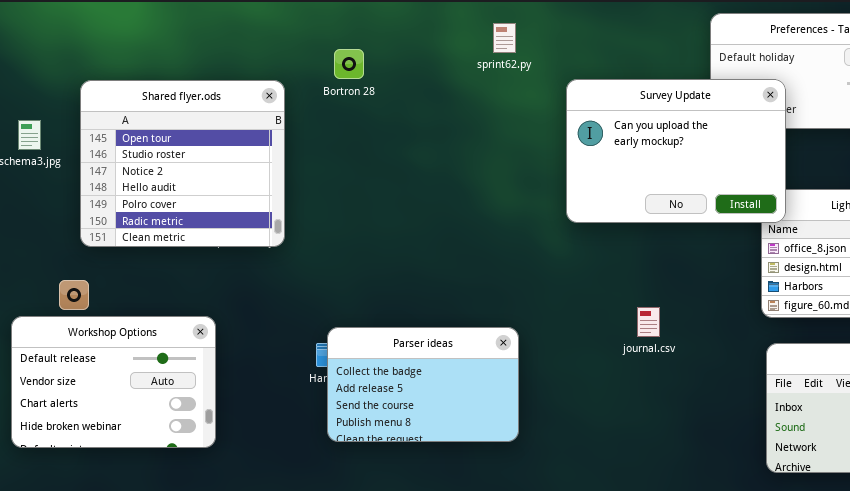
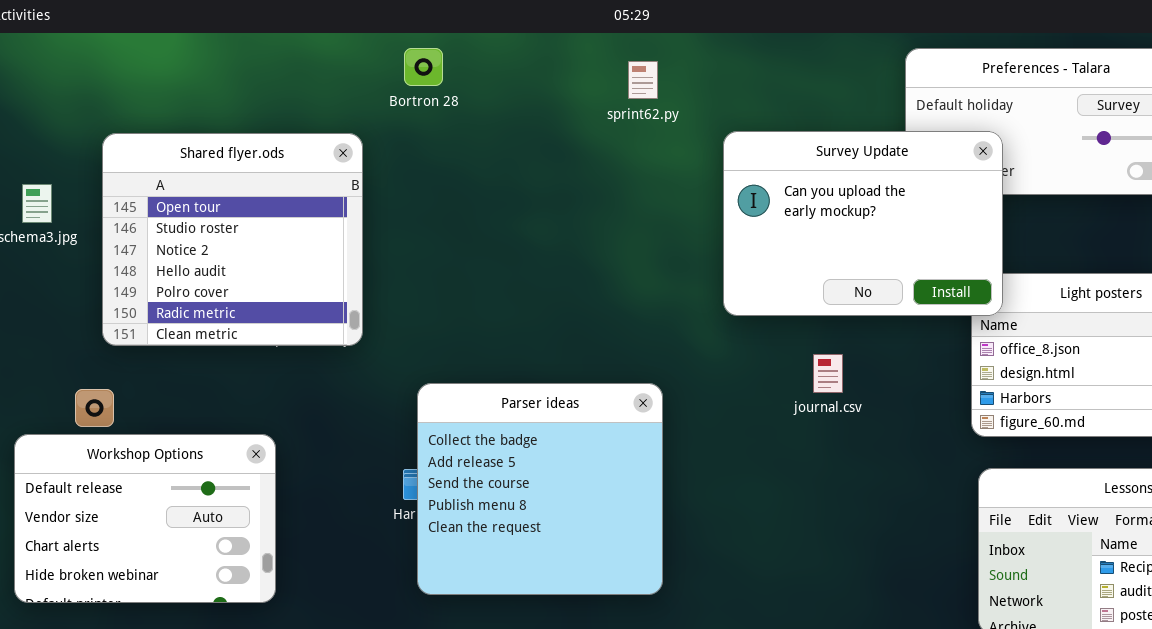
Bortron 28: [334,49,364,79] -> [404,48,443,86], moved
journal.csv: [637,307,660,337] -> [813,354,843,393], moved
Parser ideas: [327,327,519,442] -> [417,383,663,595], resized

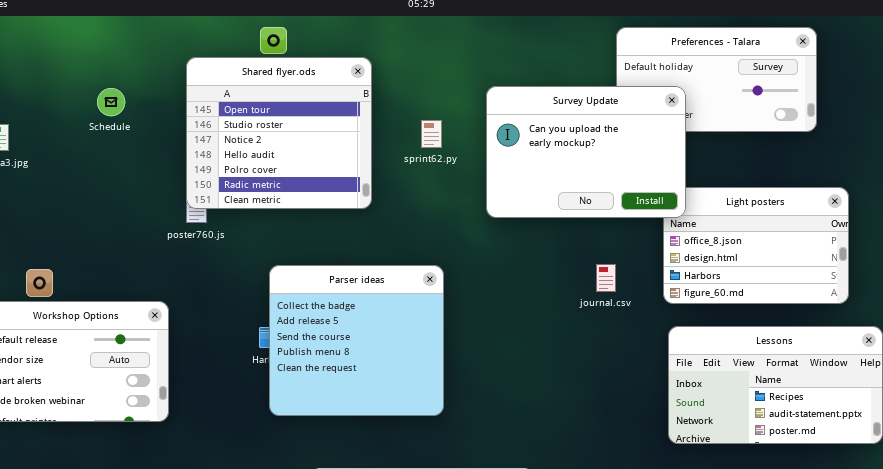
sprint62.py: [628,61,658,99] -> [421,120,442,148], moved
Shared flyer.ods: [102,133,363,346] -> [186,57,372,209], moved
journal.csv: [813,354,843,393] -> [596,264,616,292], moved

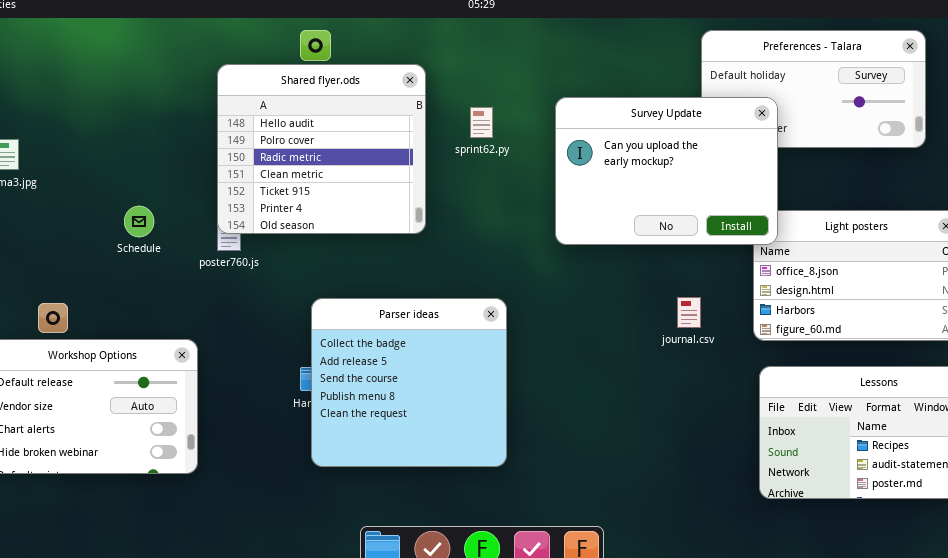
Shared flyer.ods: [186,57,372,209] -> [217,64,426,234], scrolled down 3 rows
Schedule: [97,88,125,116] -> [124,206,154,237], moved
sprint62.py: [421,120,442,148] -> [470,107,493,138], moved

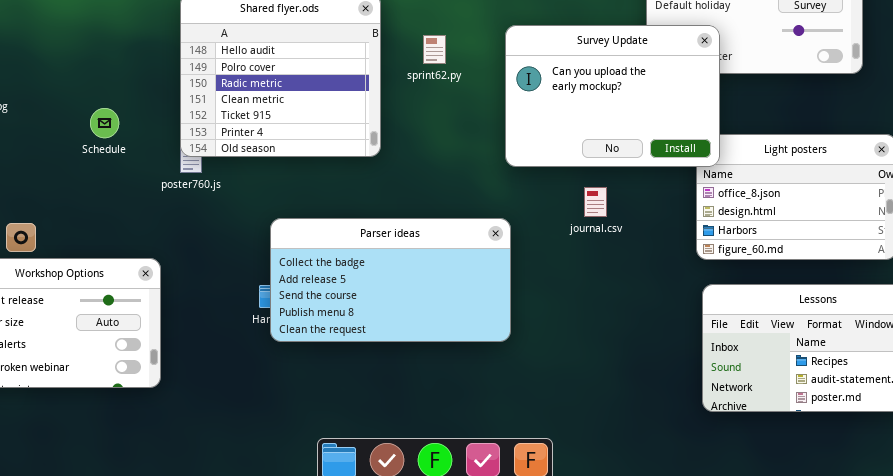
Schedule: [124,206,154,237] -> [90,108,119,138], moved
journal.csv: [677,297,701,328] -> [584,187,607,217], moved
Parser ideas: [311,298,507,467] -> [270,218,511,342], resized

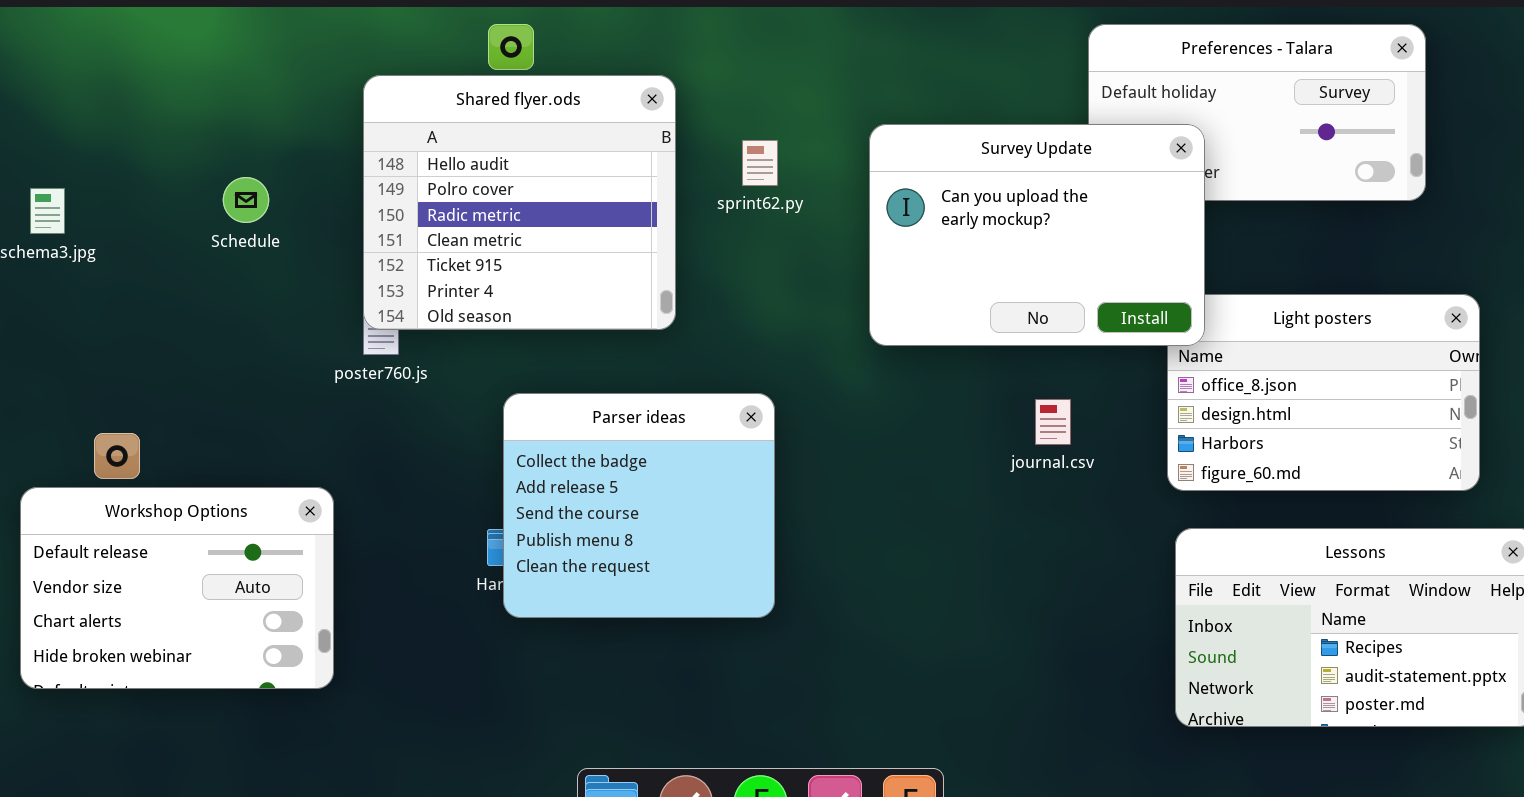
Schedule: [90,108,119,138] -> [223,177,269,223], moved
journal.csv: [584,187,607,217] -> [1035,399,1071,445], moved
Parser ideas: [270,218,511,342] -> [503,393,775,618], resized

